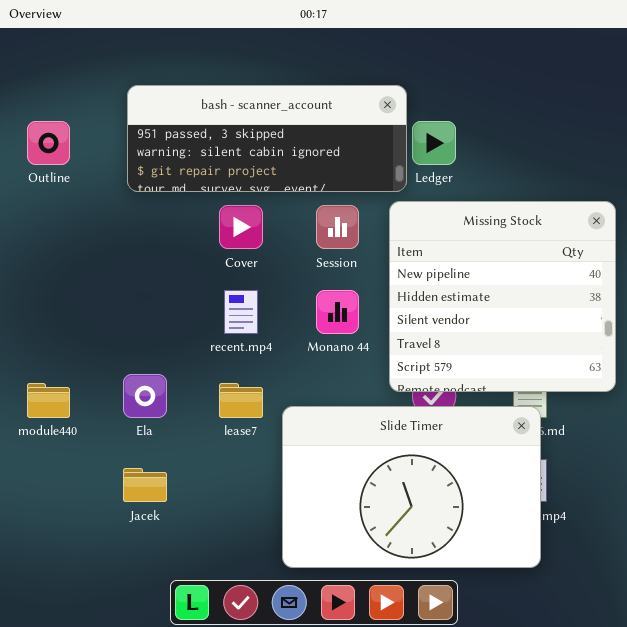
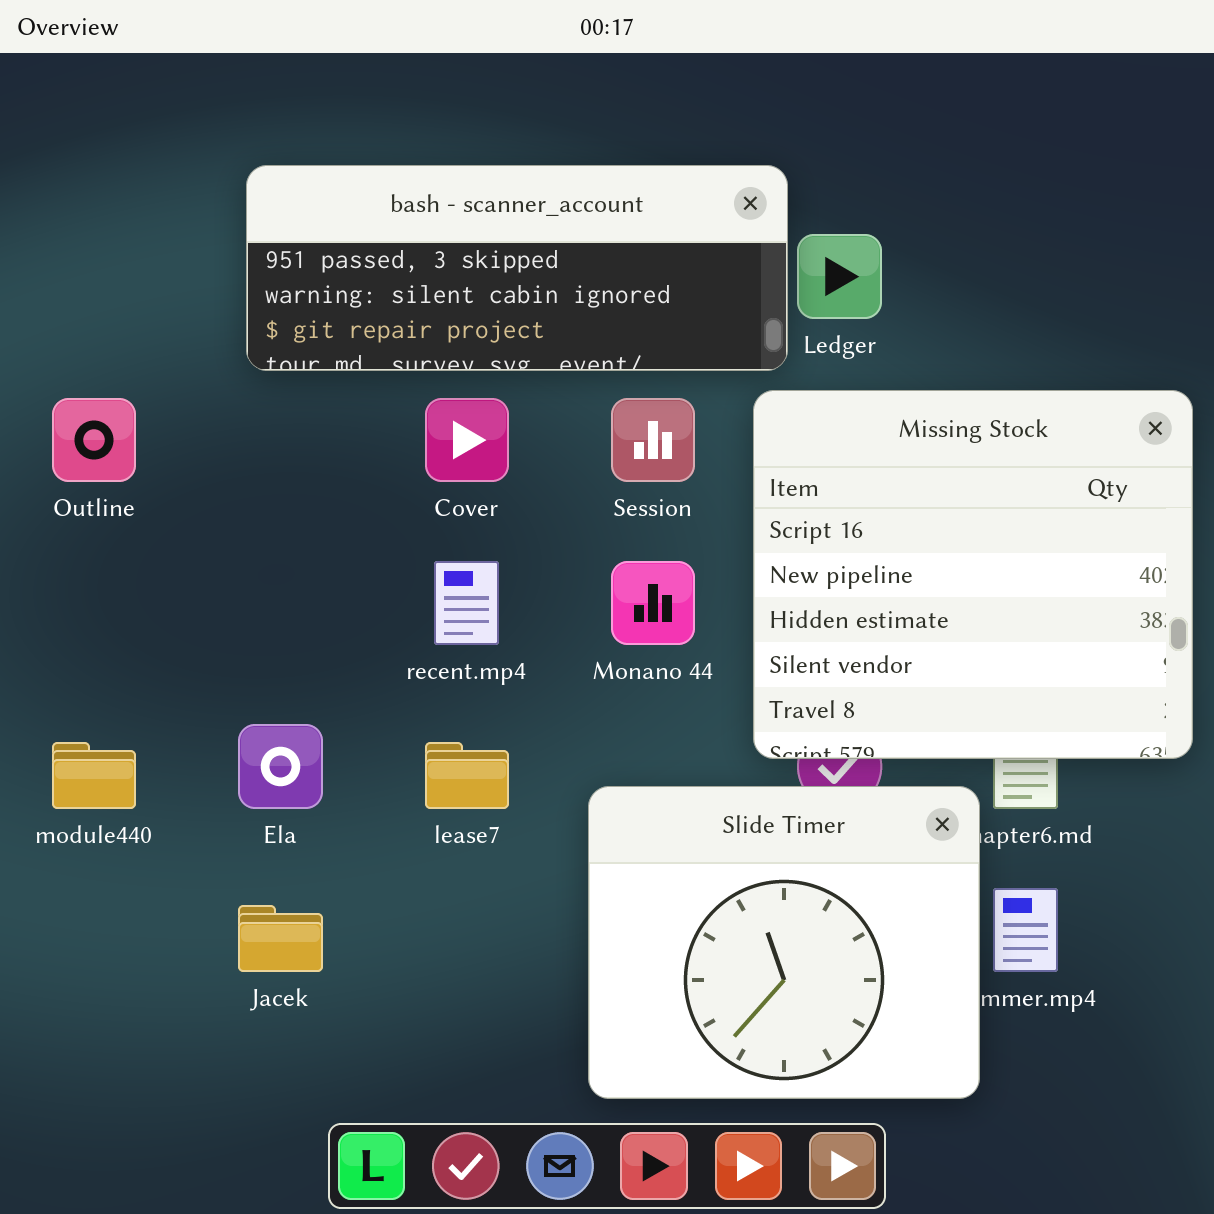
Outline: [27,121,70,165] -> [52,398,136,482], moved
Missing Stock: [389,201,616,392] -> [753,390,1193,759], scrolled up 1 row
Slide Timer: [282,406,541,568] -> [588,786,980,1099], moved, resized

